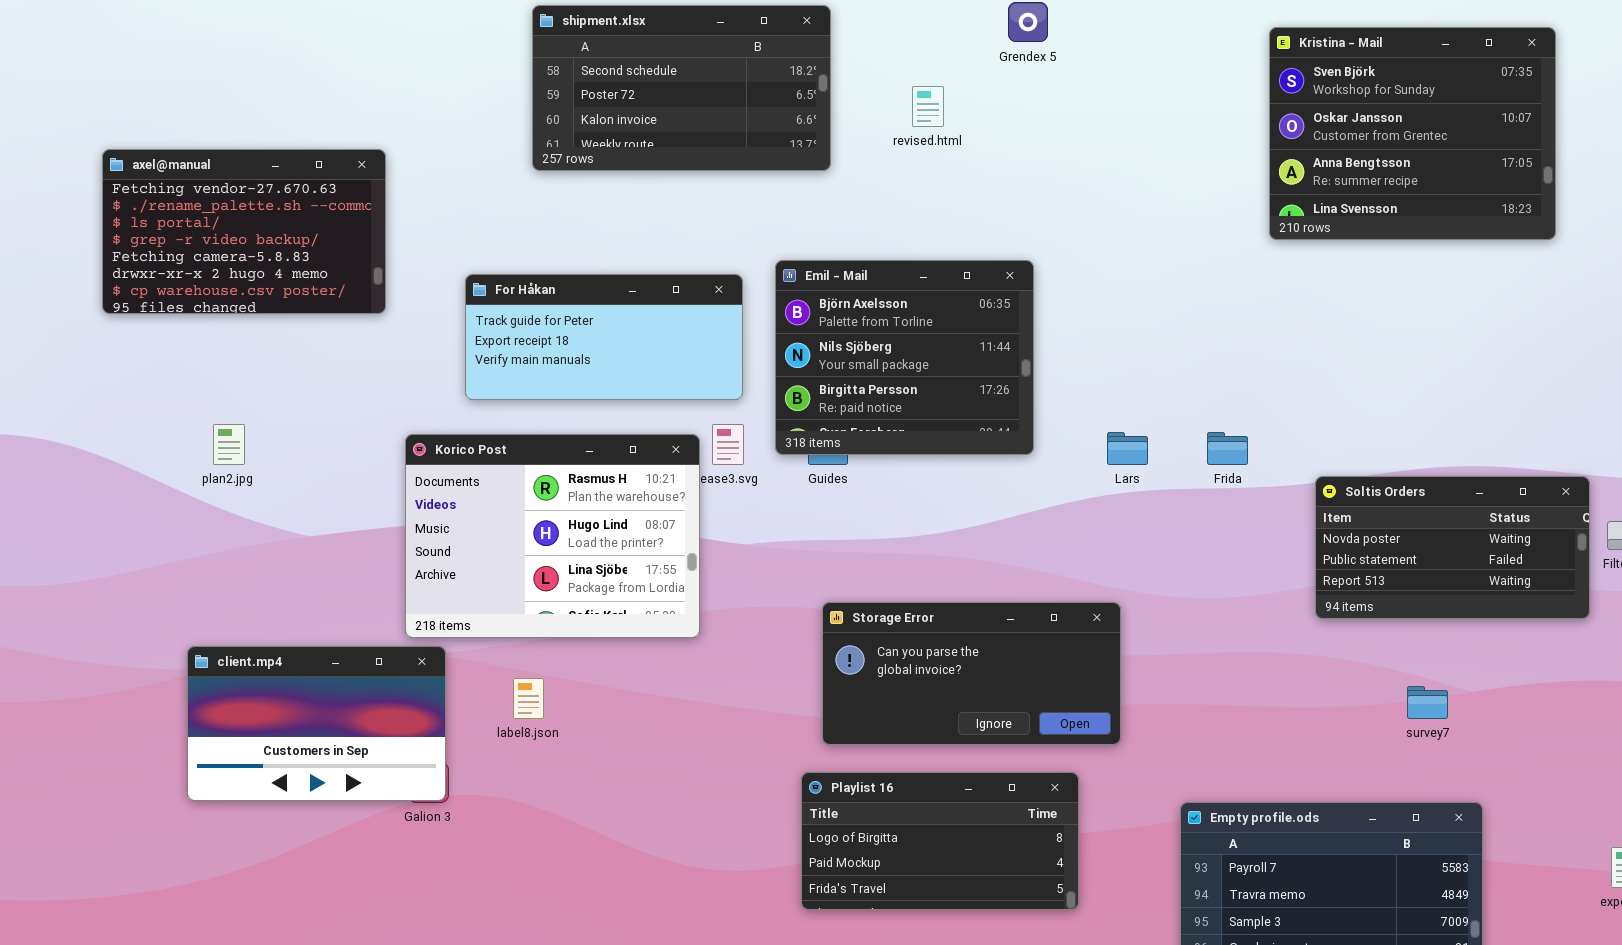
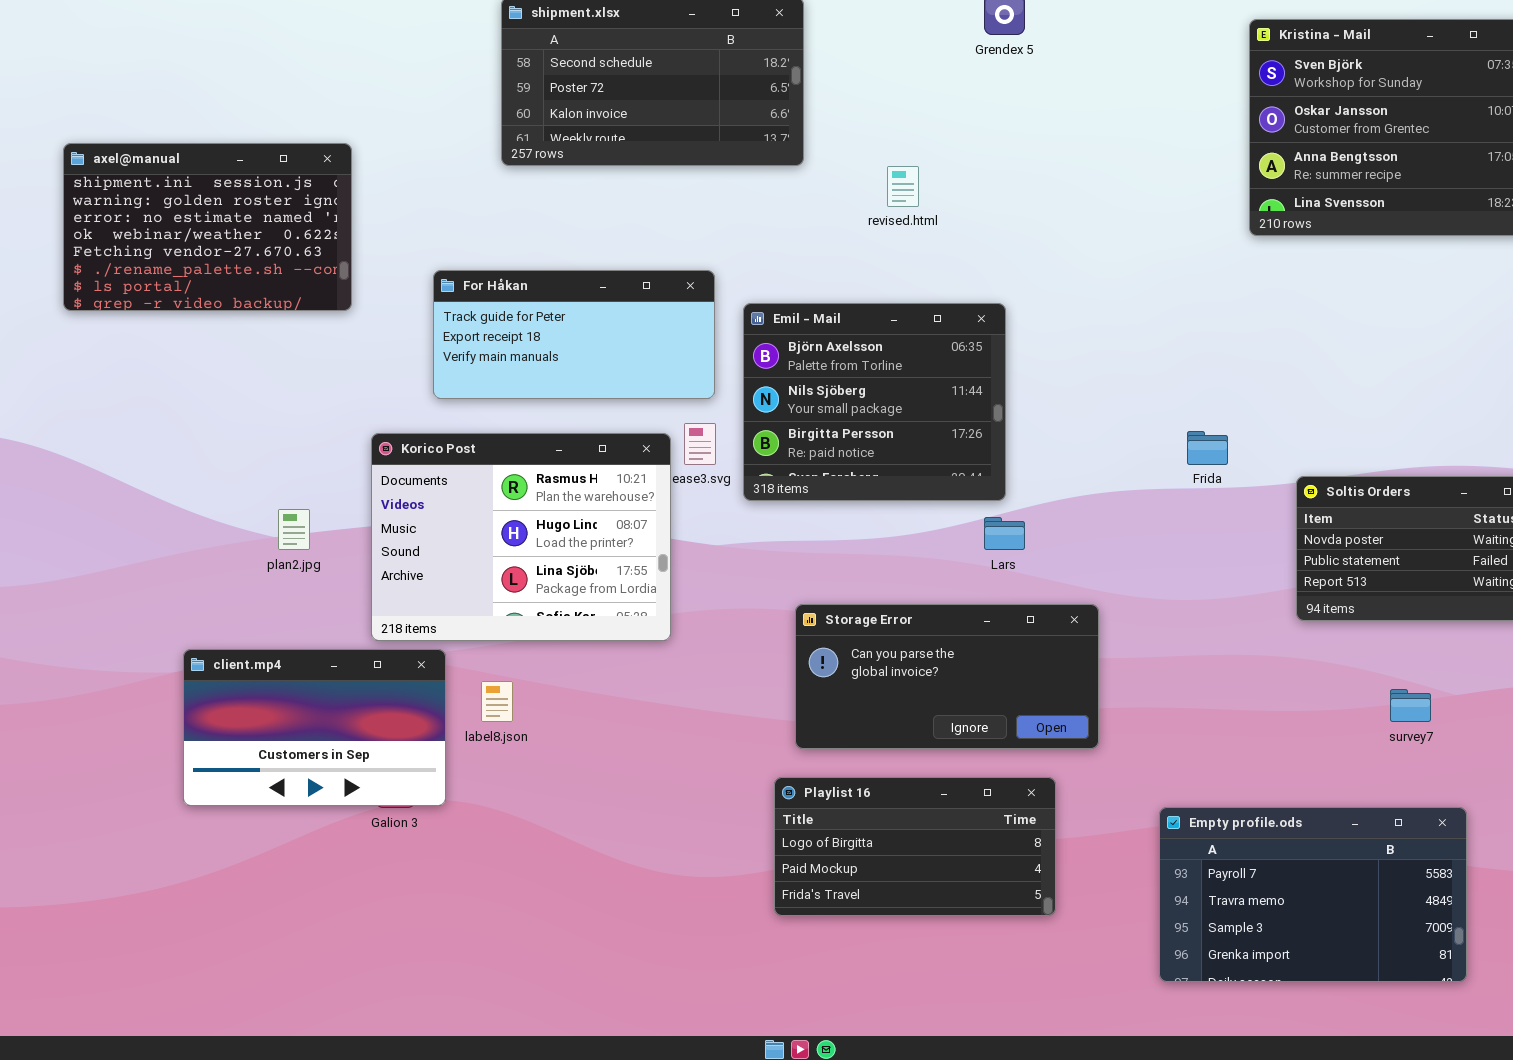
revised.html: [912,86,944,127] -> [887,166,919,207], moved
axel@manual: [102,149,386,314] -> [63,143,352,311], scrolled up 4 rows
Emil - Mail: [775,260,1034,455] -> [743,303,1006,501], moved
plan2.jpg: [213,424,245,465] -> [278,509,310,550], moved
Lars: [1107,432,1148,465] -> [984,517,1025,550], moved
client.mp4: [187,646,446,801] -> [183,649,446,806], moved

